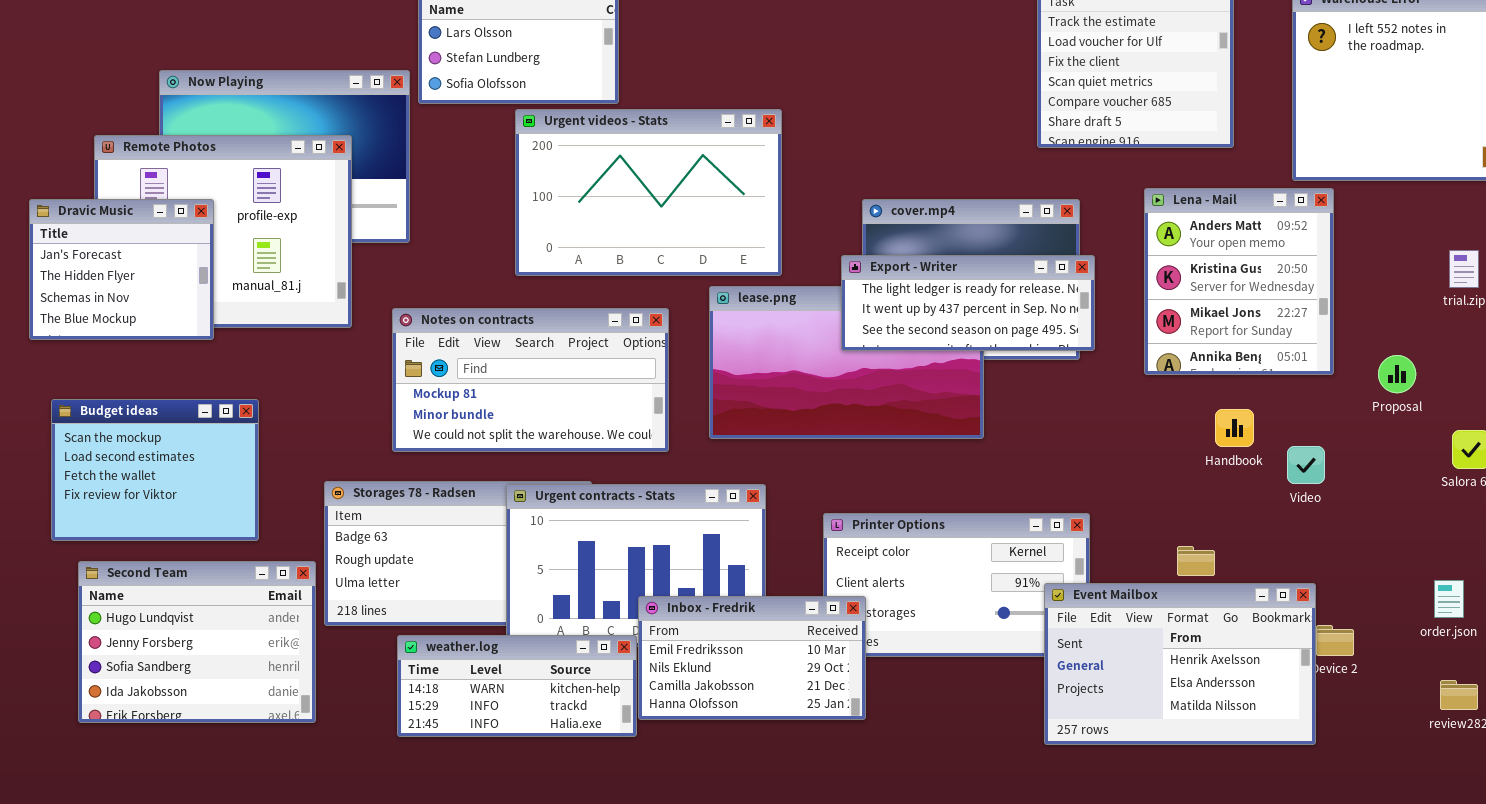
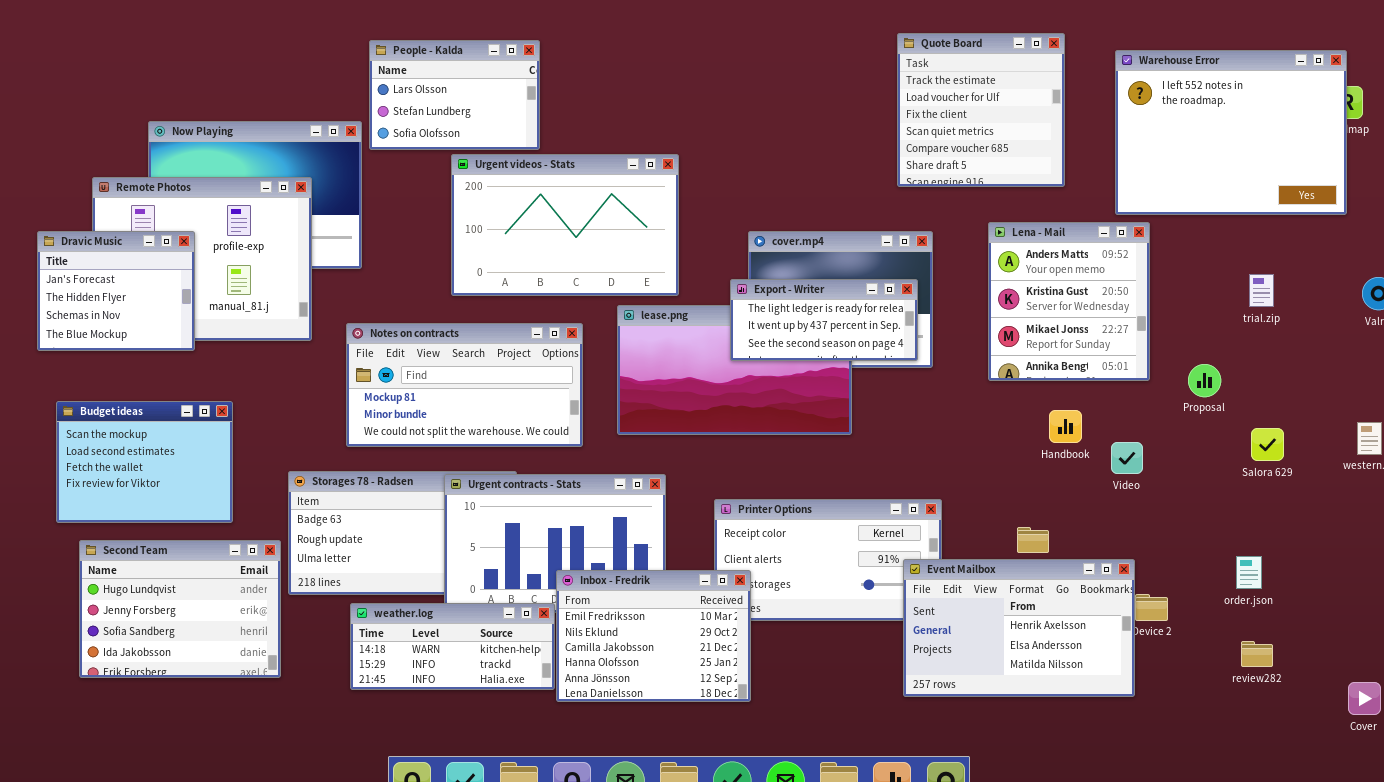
Export - Writer: [841,255,1095,351] -> [730,279,918,361], resized
Inbox - Fredrik: [638,596,866,720] -> [556,570,751,702], resized

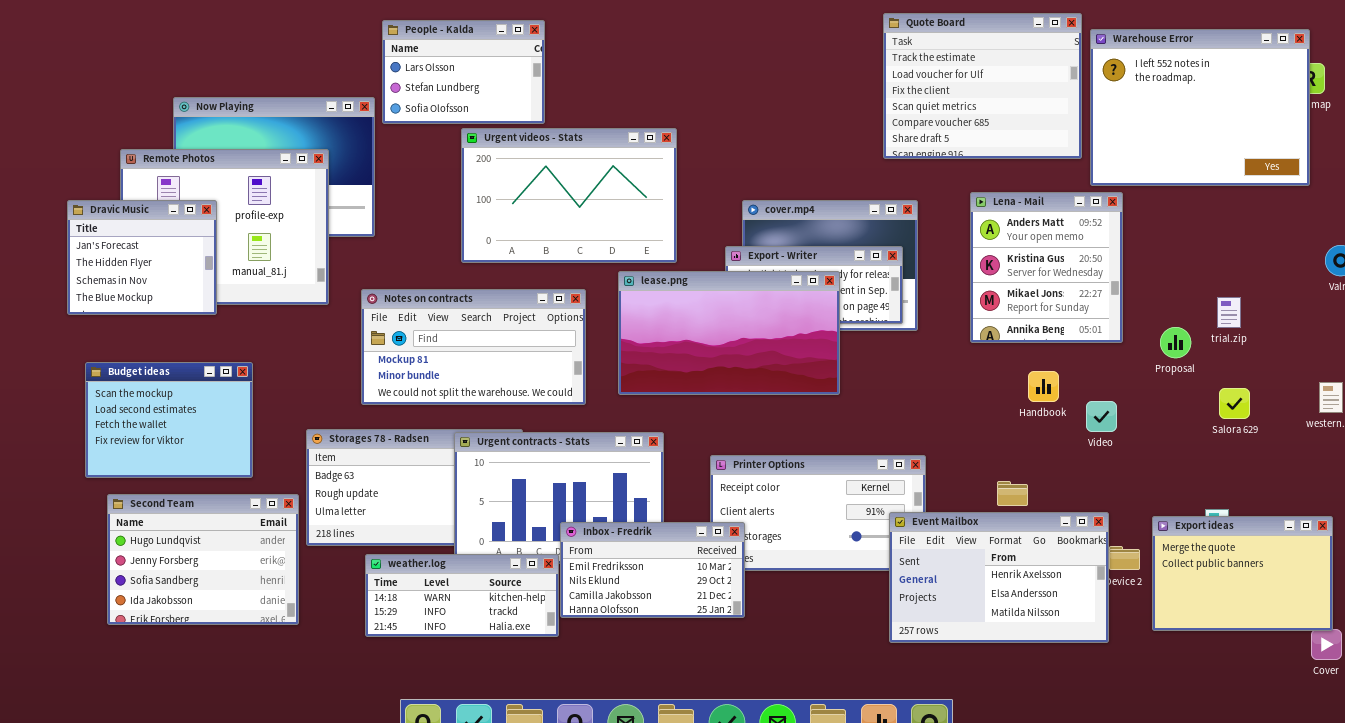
Quote Board: [897,33,1065,187] -> [883,13,1082,159], resized
trial.zip: [1249,274,1274,307] -> [1217,297,1241,328], moved
lease.png: [617,305,852,435] -> [618,271,840,395], raised
Export ideas: none -> [1152,516,1333,631], opened
Inbox - Fredrik: [556,570,751,702] -> [560,522,745,618], resized

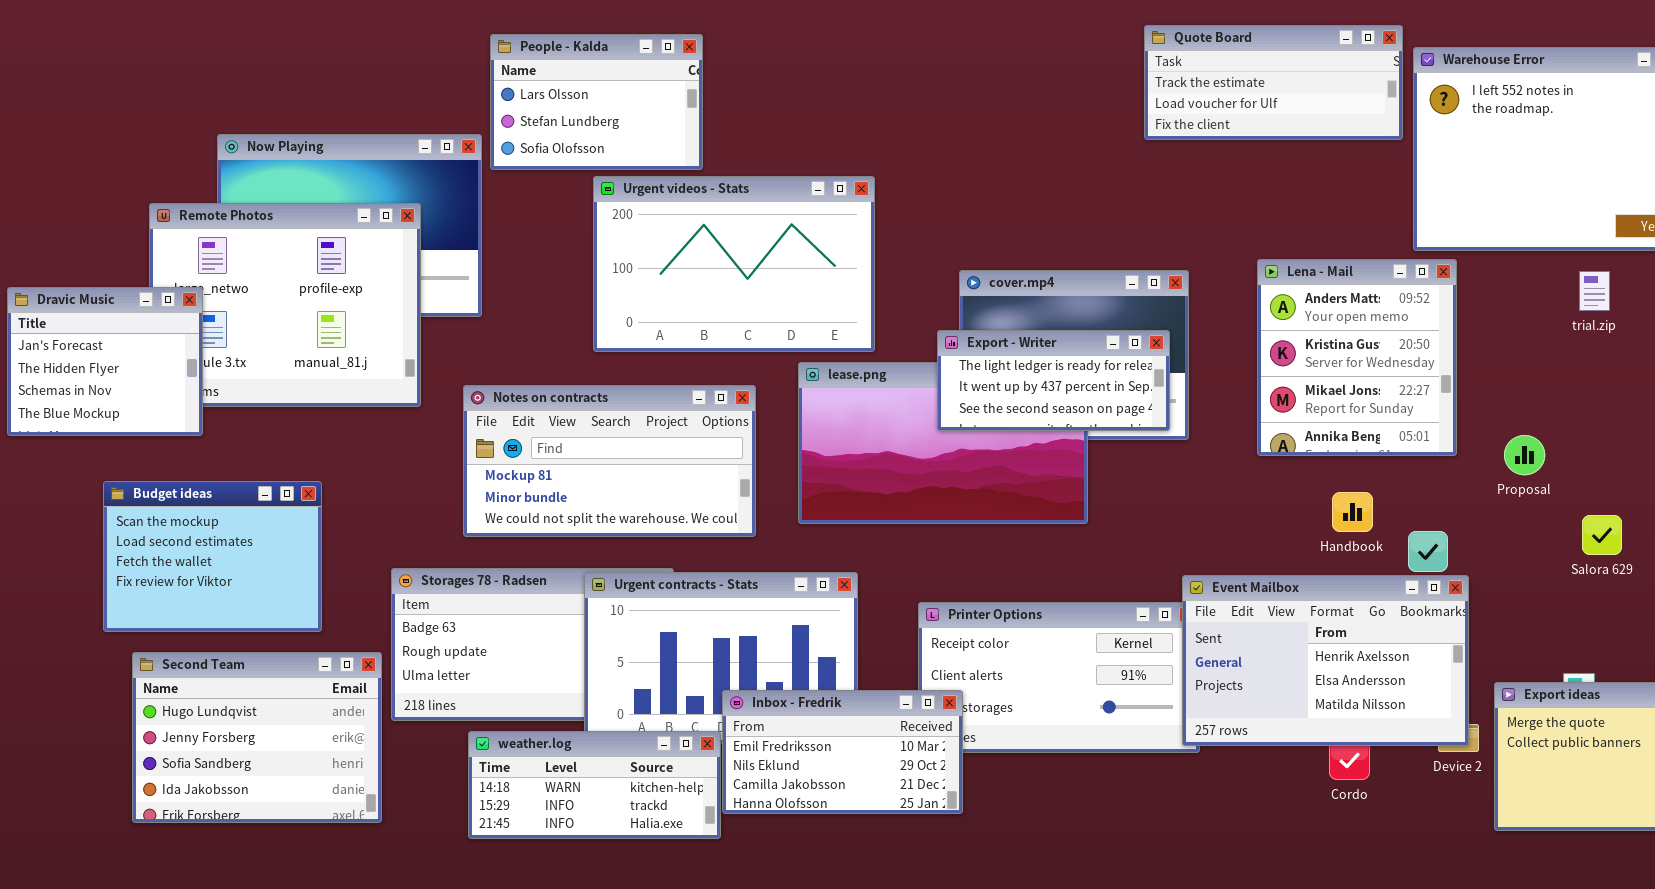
Quote Board: [883,13,1082,159] -> [1144,25,1403,140], resized
Dravic Music: [67,200,217,315] -> [7,287,203,436], moved
Export - Writer: [725,246,903,324] -> [937,330,1170,431], raised
trial.zip: [1217,297,1241,328] -> [1579,271,1610,311], moved
Event Mailbox: [889,512,1109,643] -> [1182,575,1469,746], moved

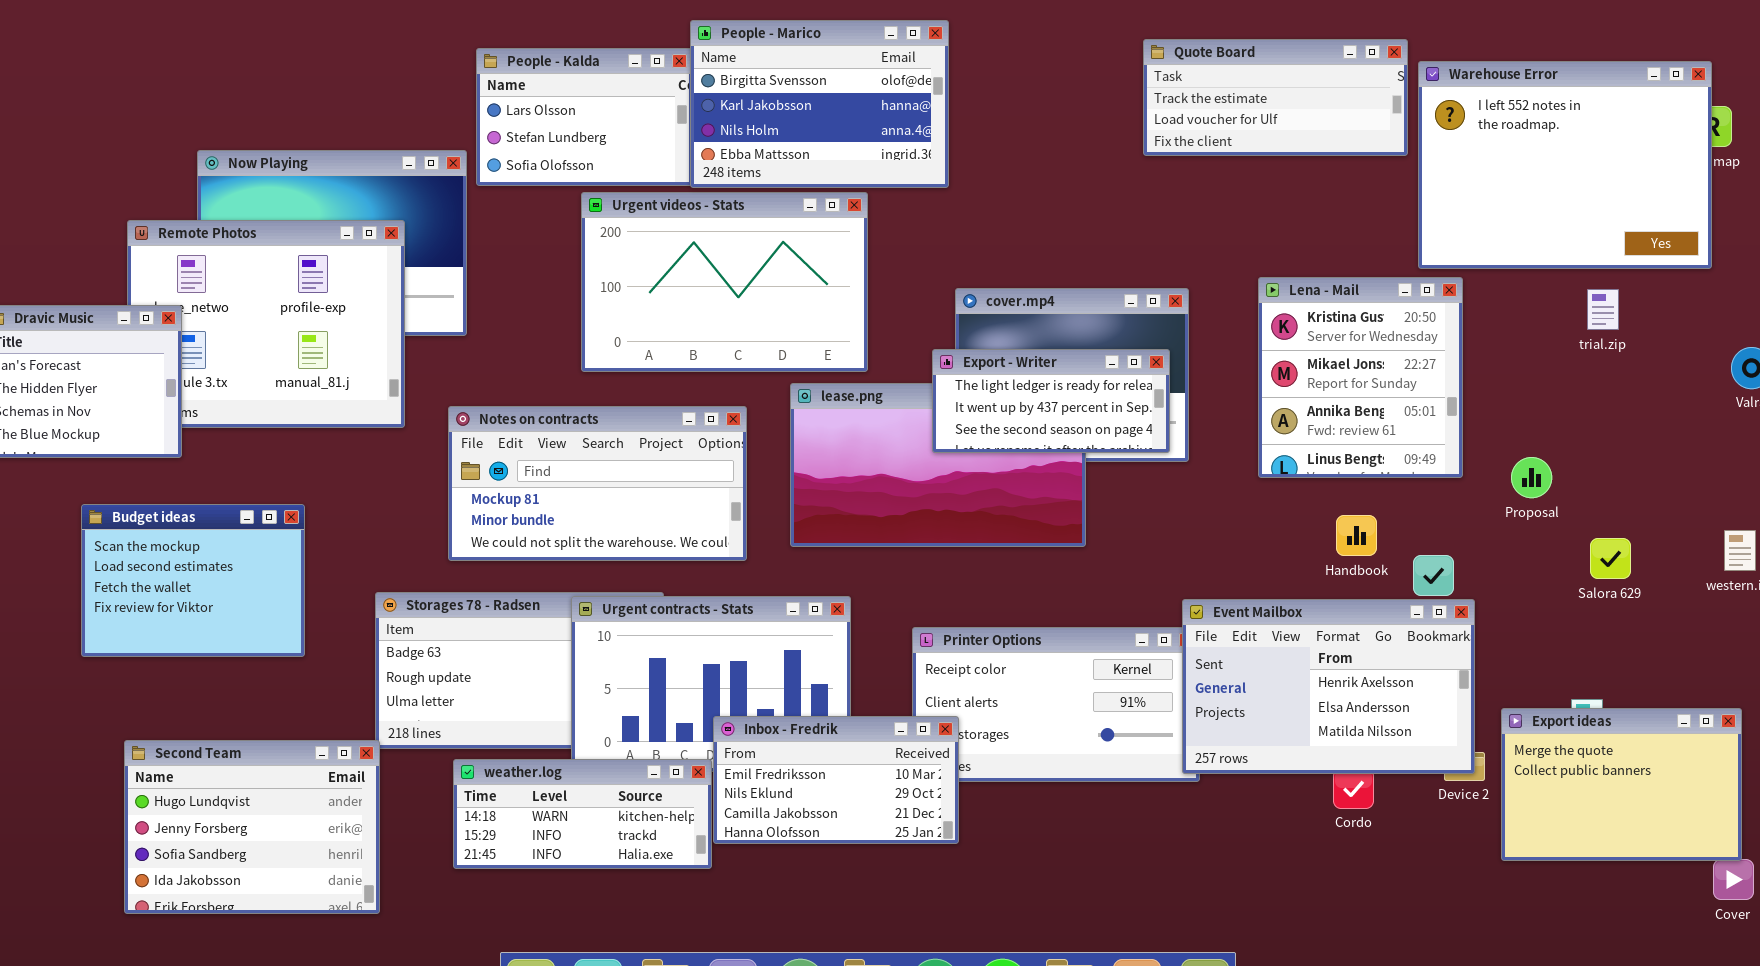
People - Marico: none -> [690,20,949,188], opened
Lena - Mail: [1257,259,1457,456] -> [1258,277,1463,478], scrolled down 1 row
Second Team: [132,652,382,823] -> [124,740,380,914], moved

